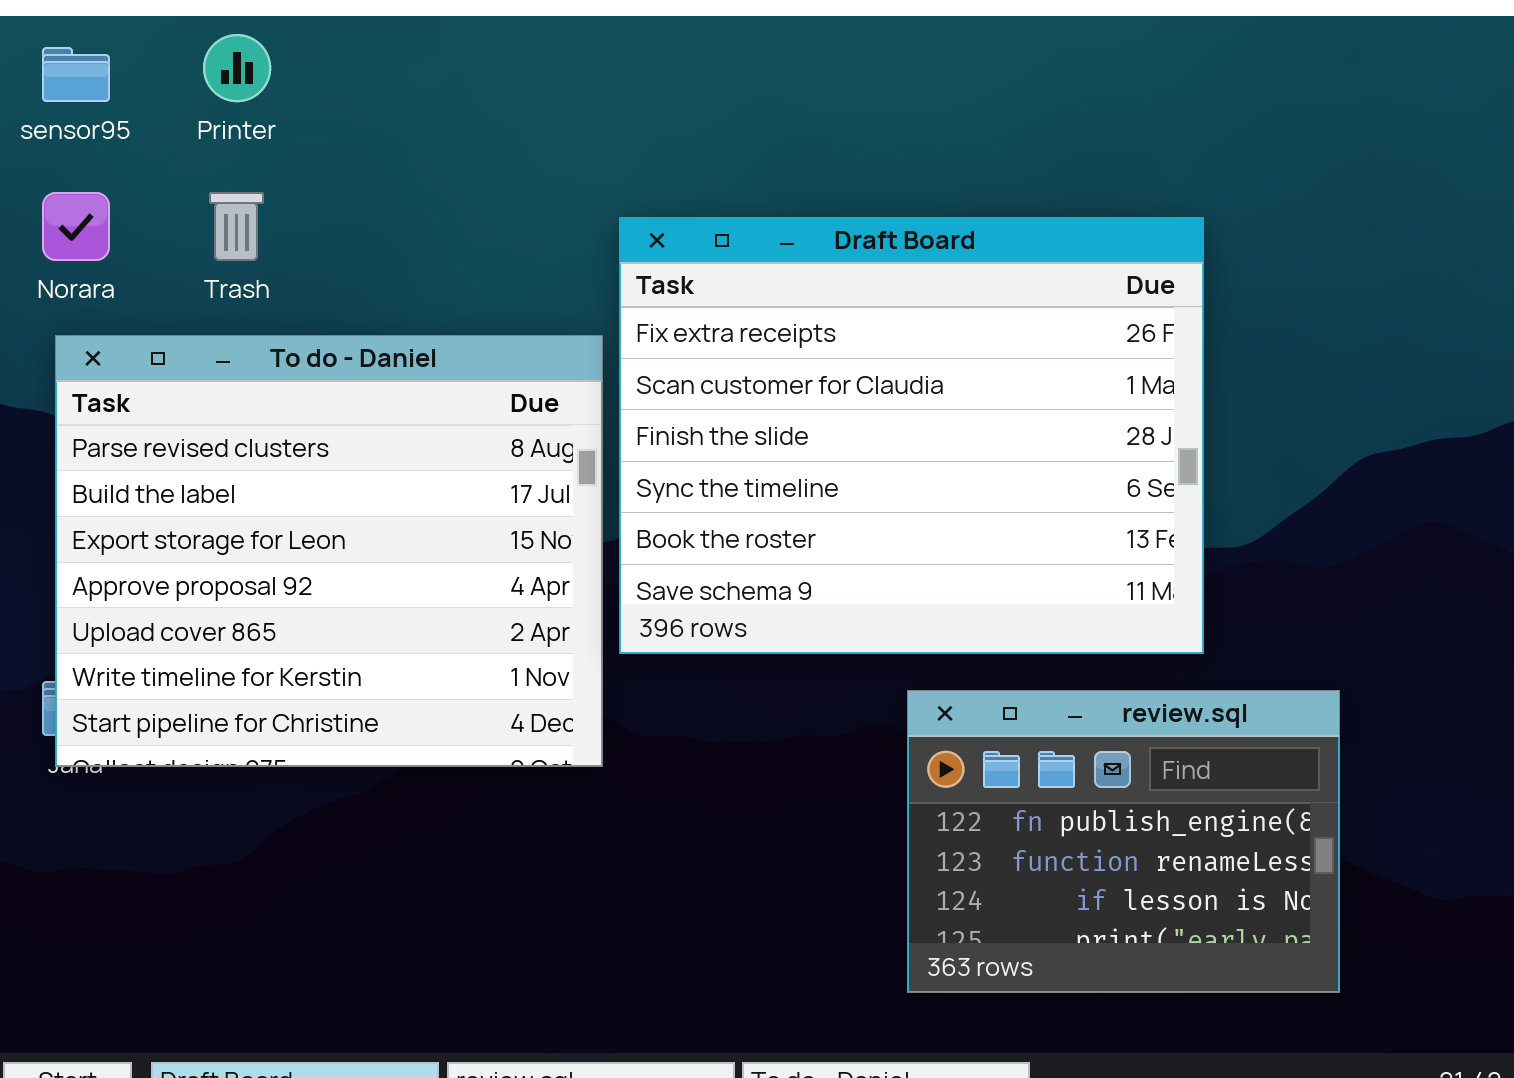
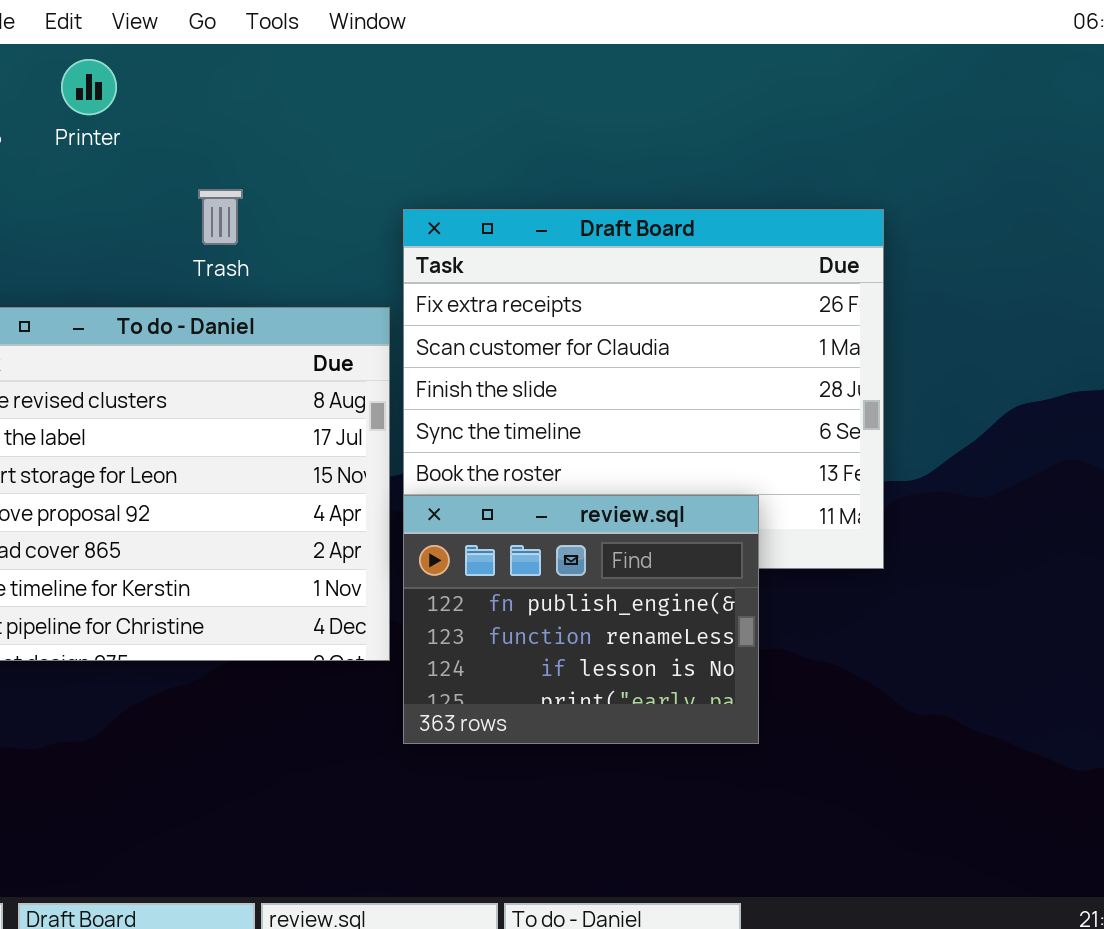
Trash: [209,192,264,261] -> [198,189,243,245], moved
review.sql: [907,690,1340,993] -> [403,495,759,744], moved

